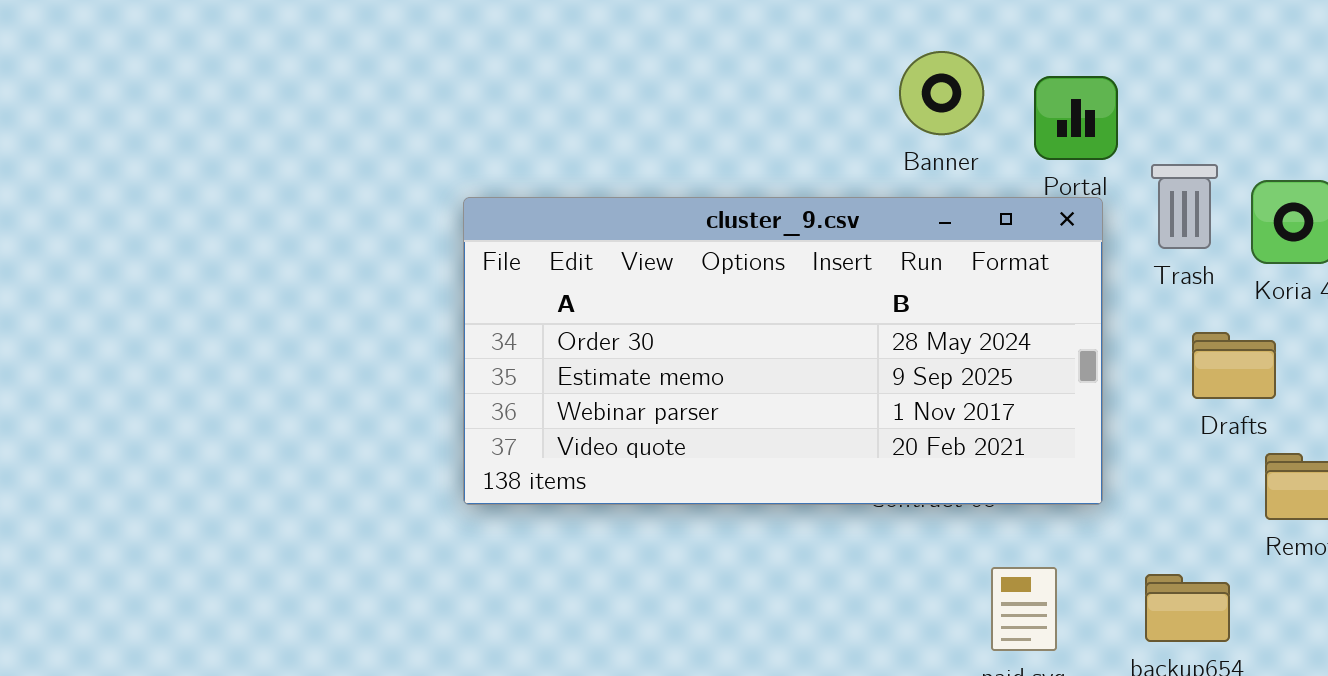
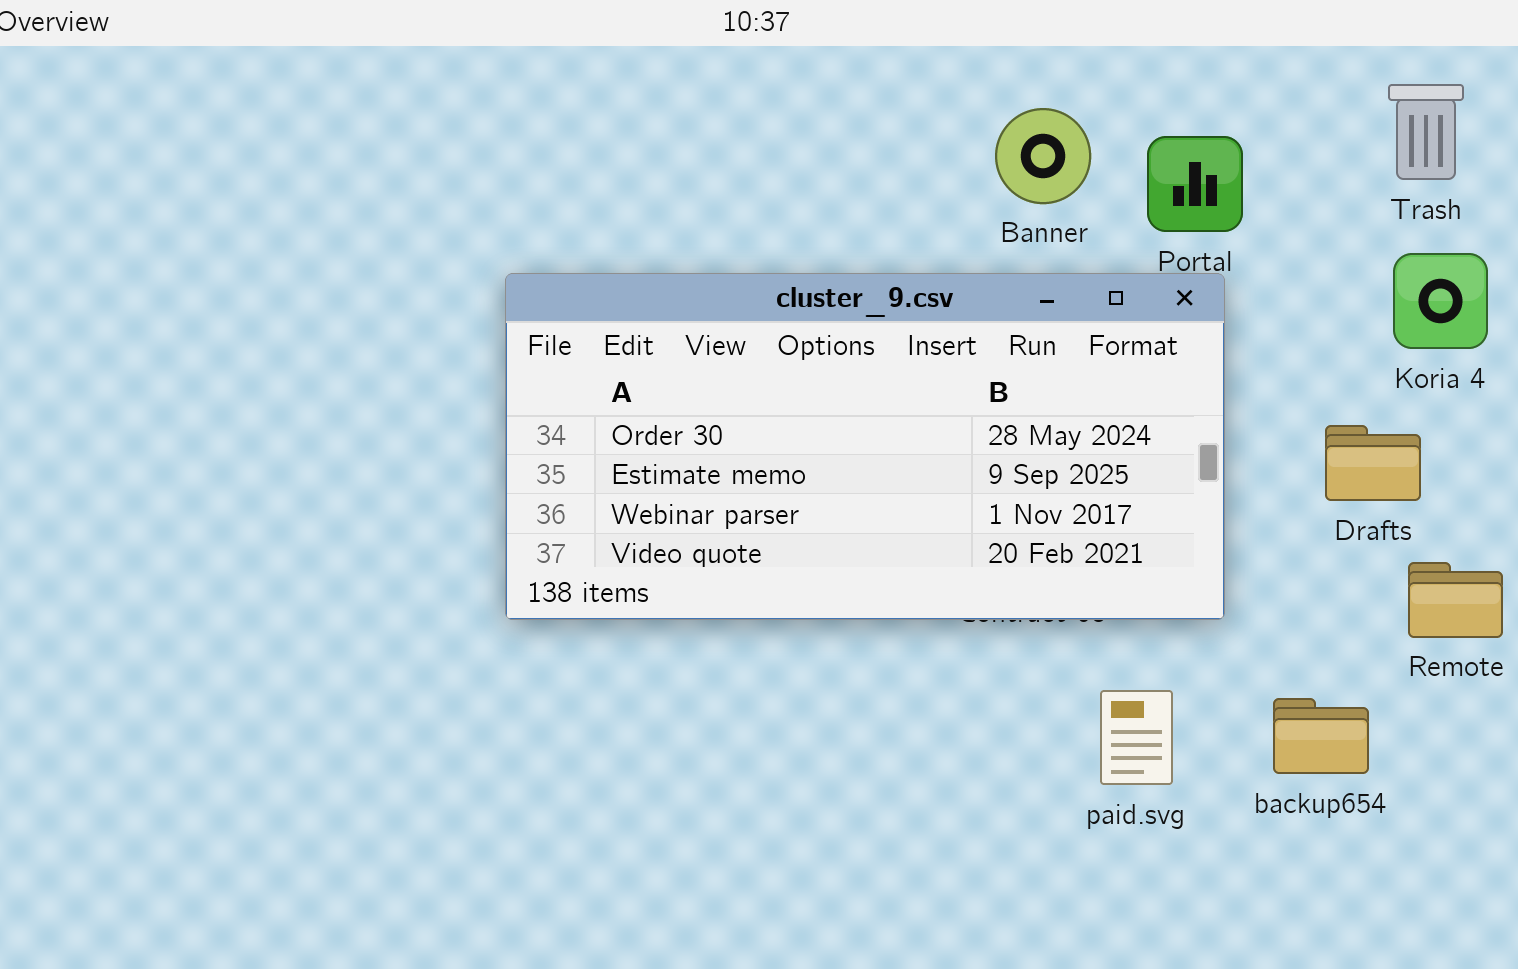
Trash: [1151,164,1218,249] -> [1388,84,1464,180], moved

